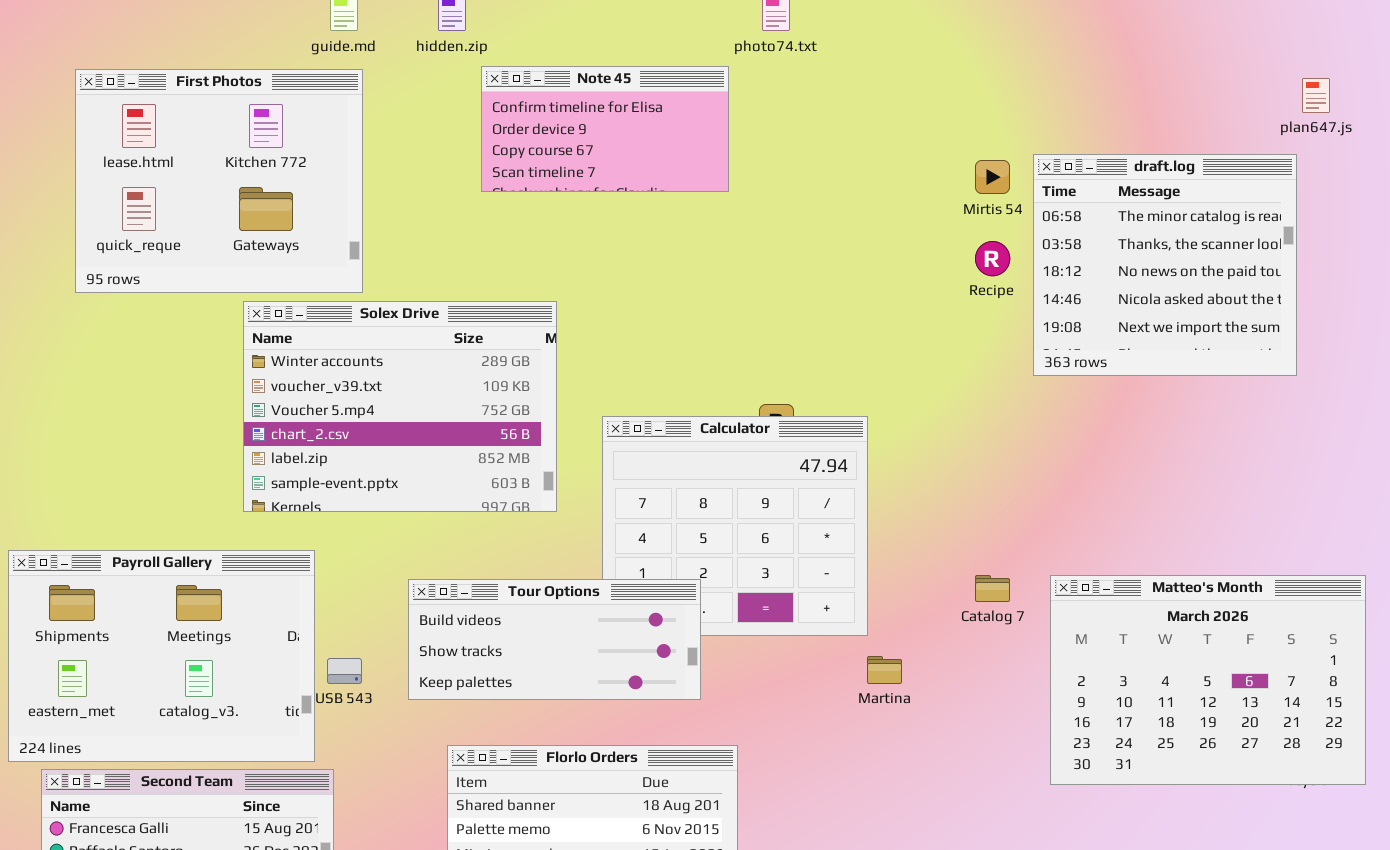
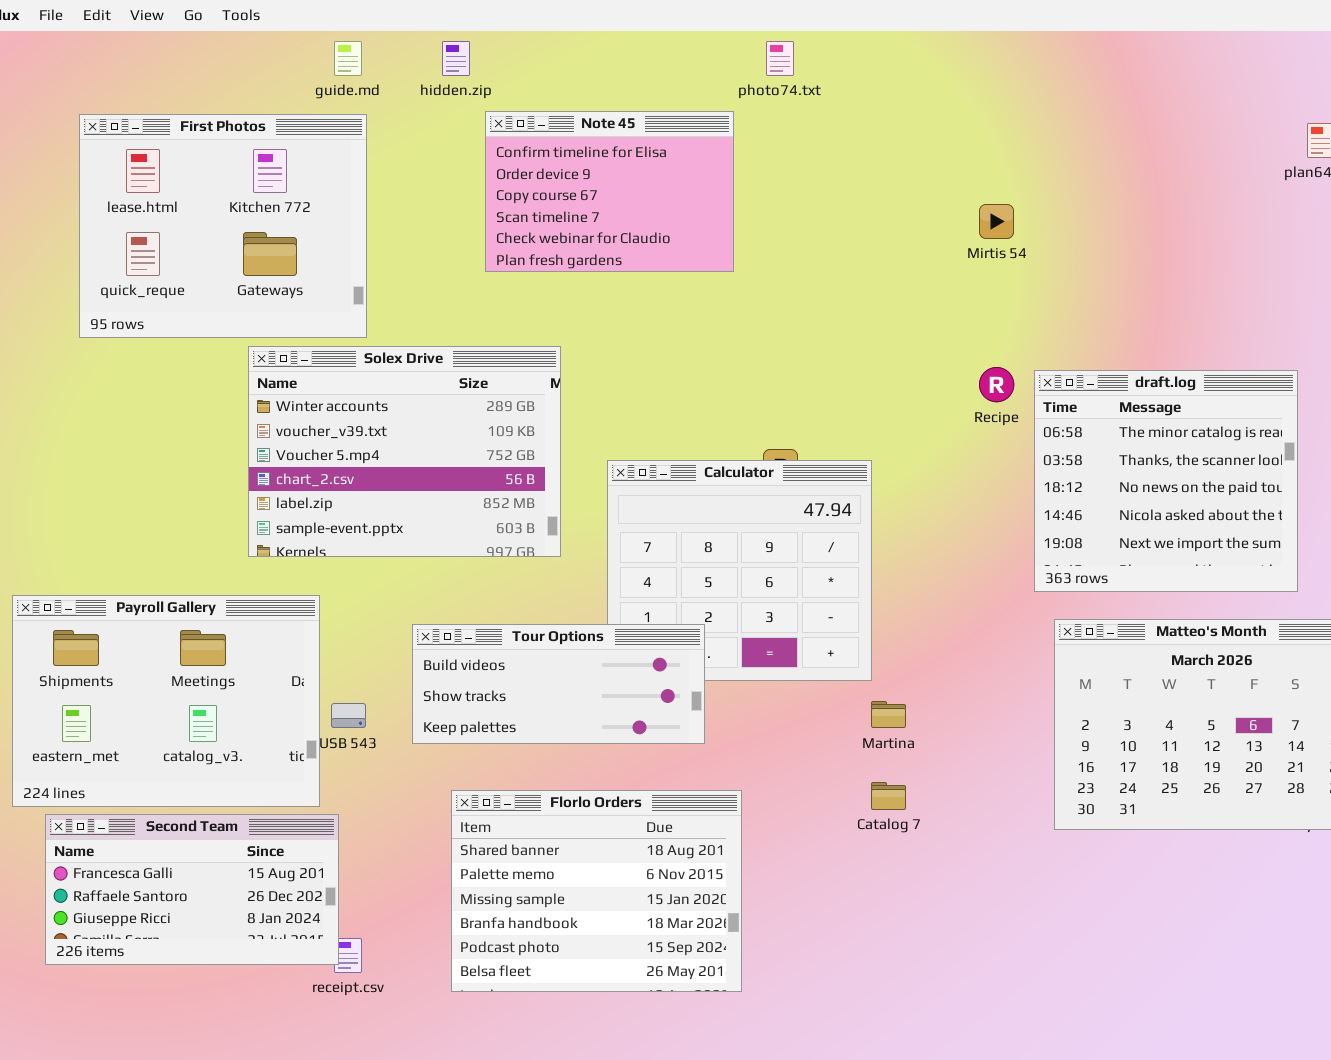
Note 45: [481,66,729,192] -> [485,111,734,272], resized
draft.log: [1033,154,1297,376] -> [1034,370,1298,592], moved
Recipe: [975,241,1010,276] -> [979,367,1014,402], moved
Catalog 7: [975,575,1010,602] -> [871,782,906,810], moved

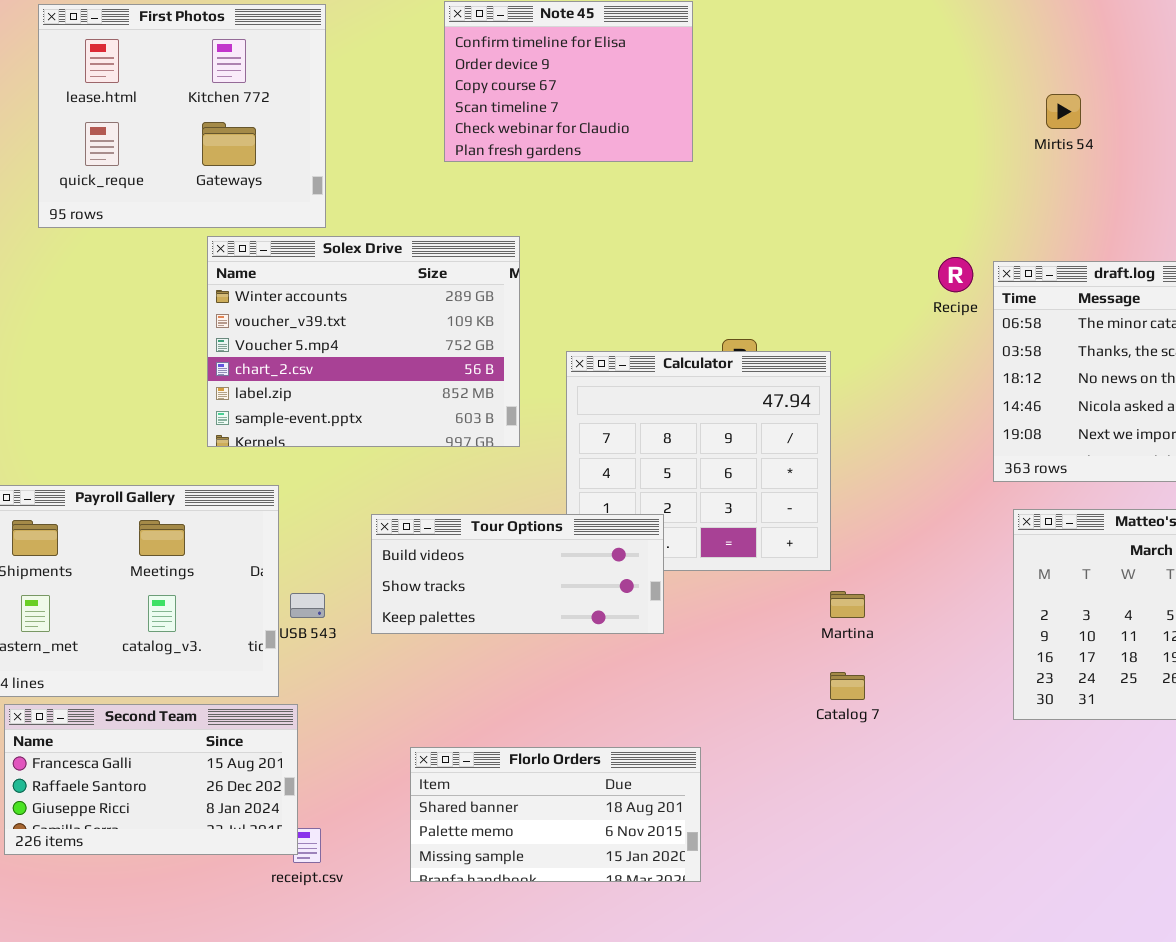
Mirtis 54: [979,204,1014,239] -> [1046,94,1081,129], moved
Florlo Orders: [451,790,742,992] -> [410,747,701,882], resized

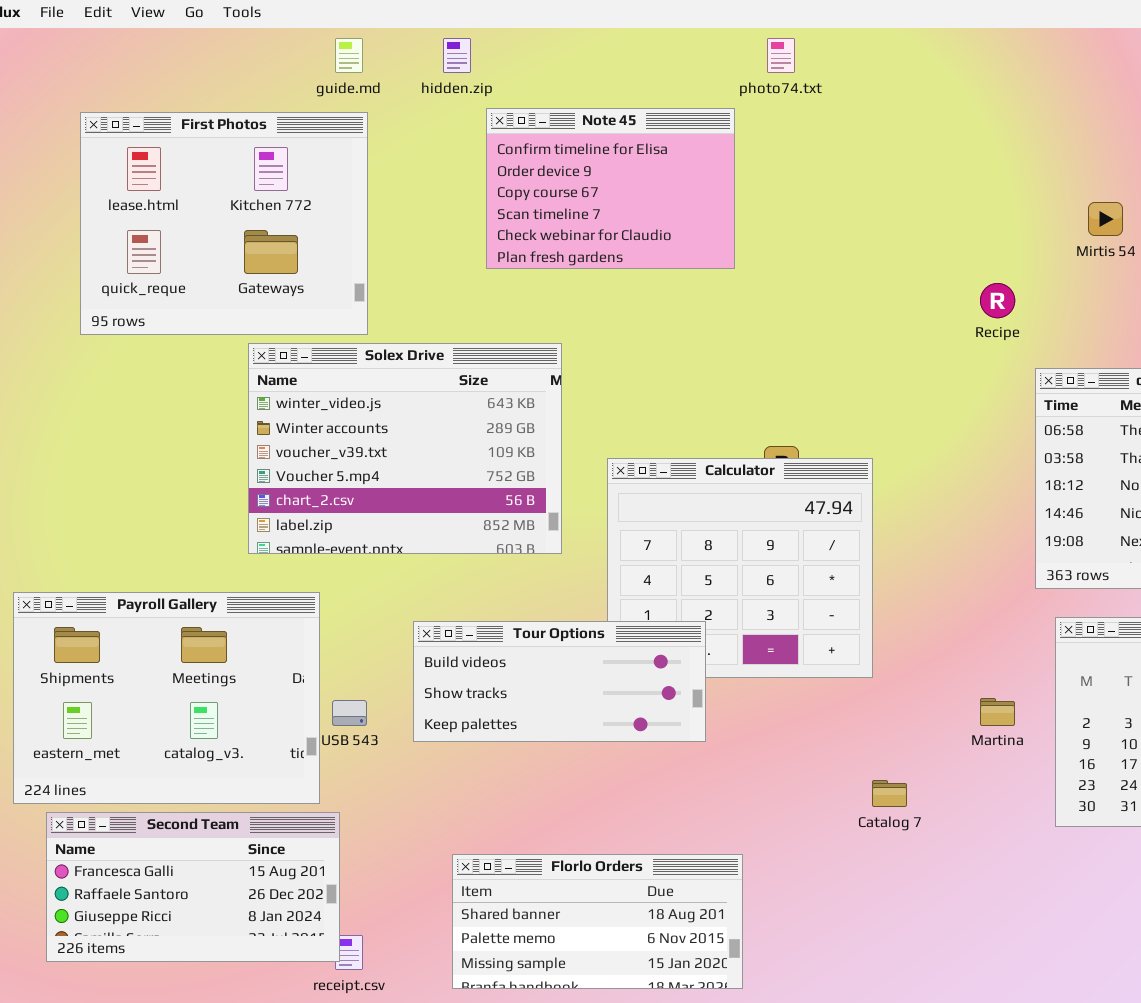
Solex Drive: [207,236,520,447] -> [248,343,562,554], scrolled up 1 row
Recipe: [938,257,973,292] -> [980,283,1015,318], moved
Martina: [830,591,865,618] -> [980,698,1015,726], moved

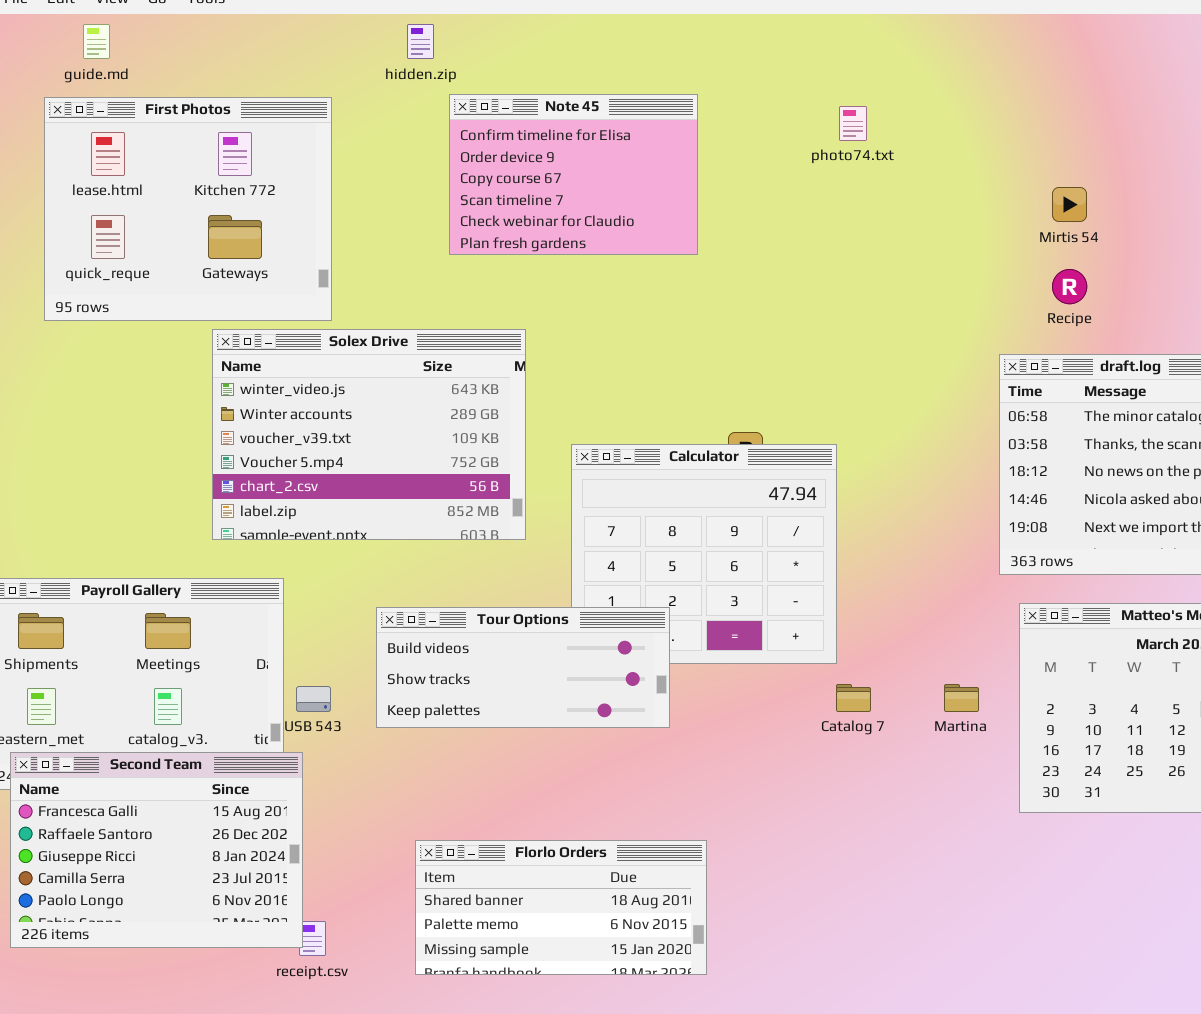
guide.md: [335,38,363,73] -> [83,24,110,59], moved
photo74.txt: [767,38,795,73] -> [839,106,867,141], moved
Recipe: [980,283,1015,318] -> [1052,269,1087,304], moved
Catalog 7: [872,780,907,807] -> [836,684,871,712], moved
Second Team: [46,812,340,962] -> [10,752,303,948], resized

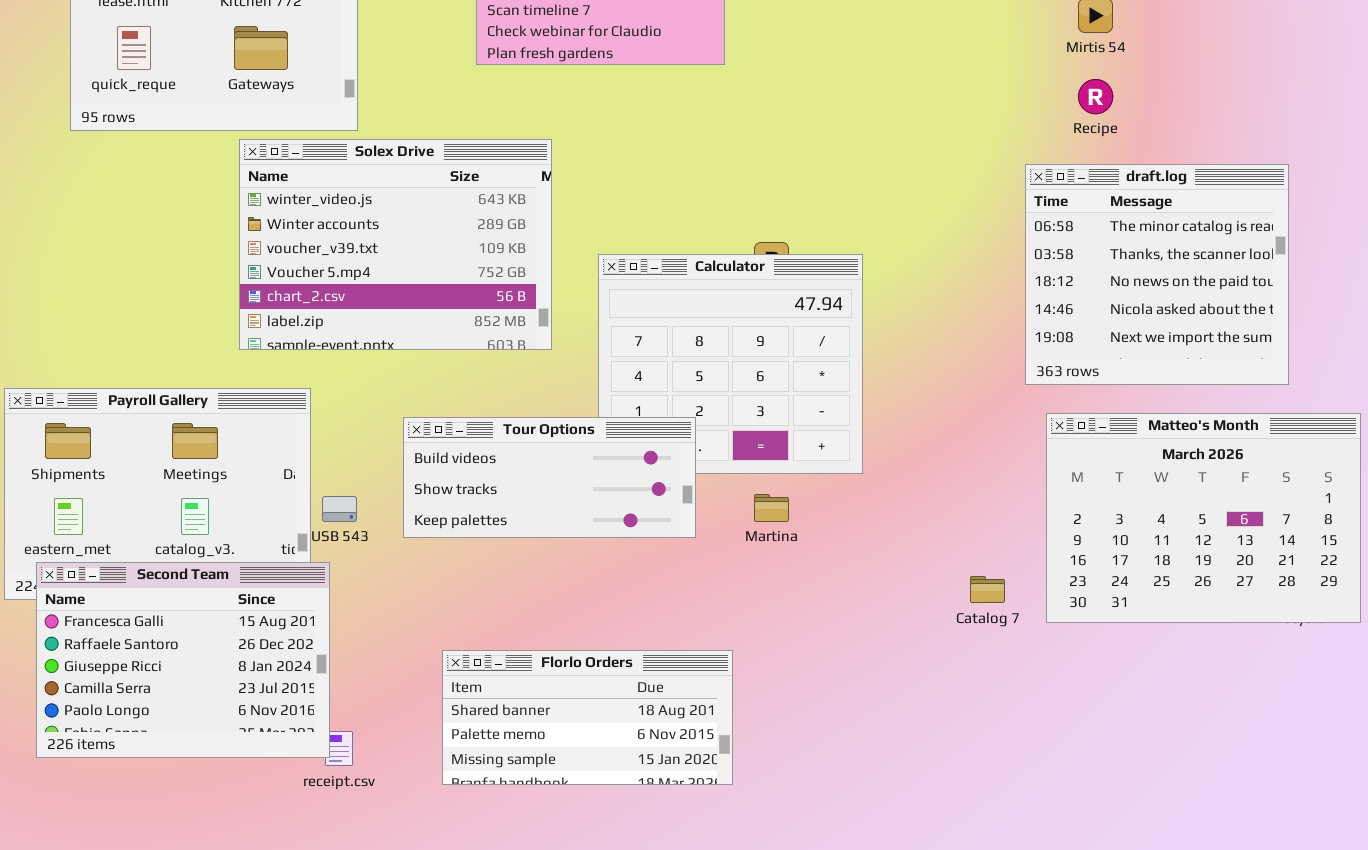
Catalog 7: [836,684,871,712] -> [970,576,1005,603], moved
Martina: [944,684,979,712] -> [754,494,789,522], moved

